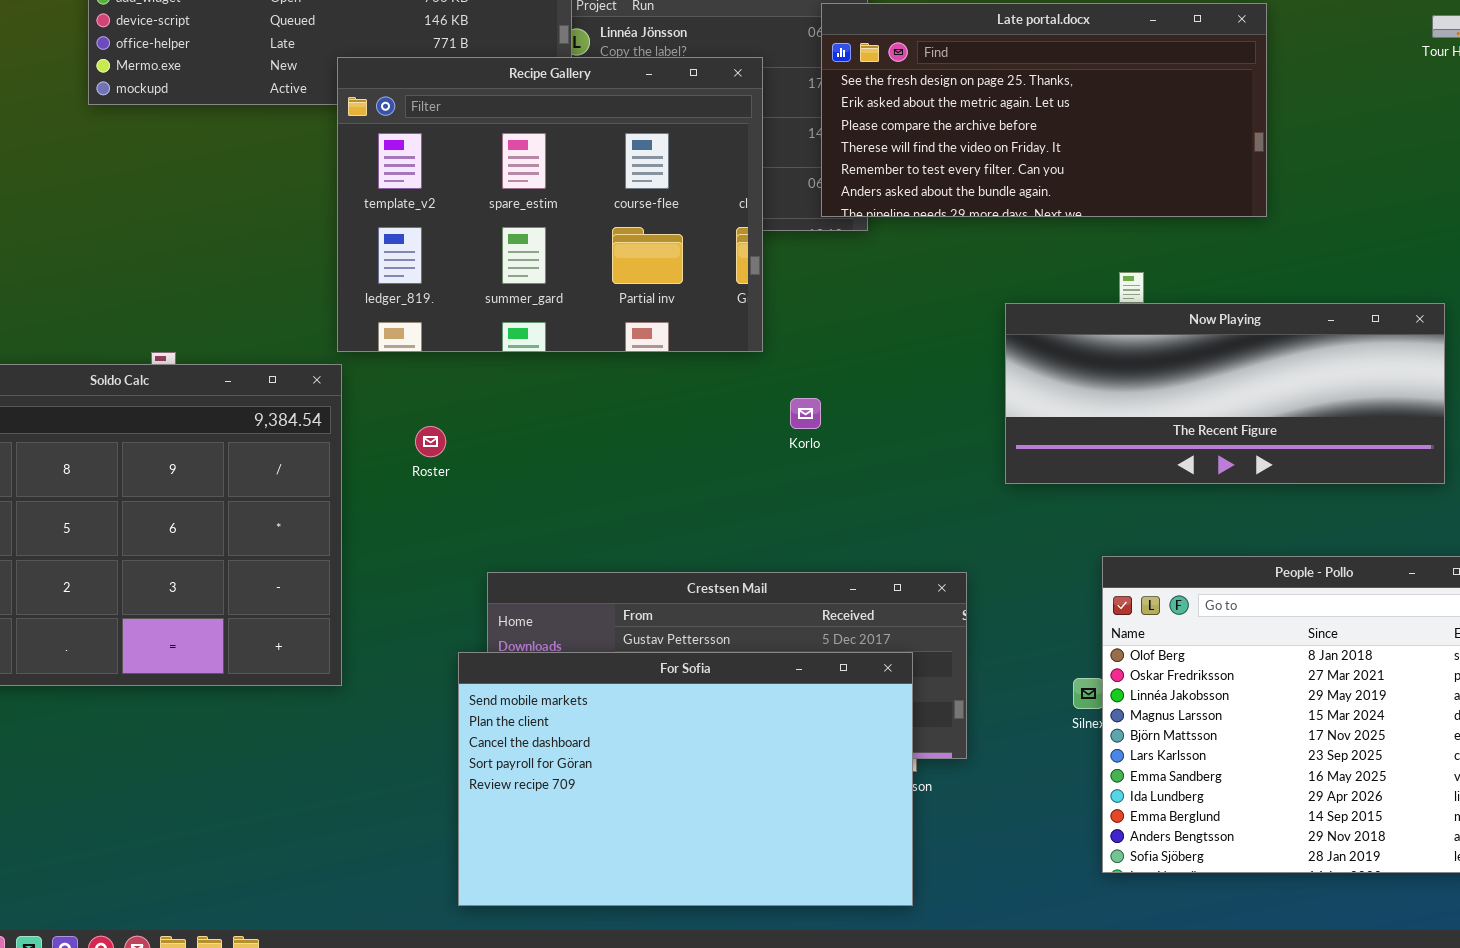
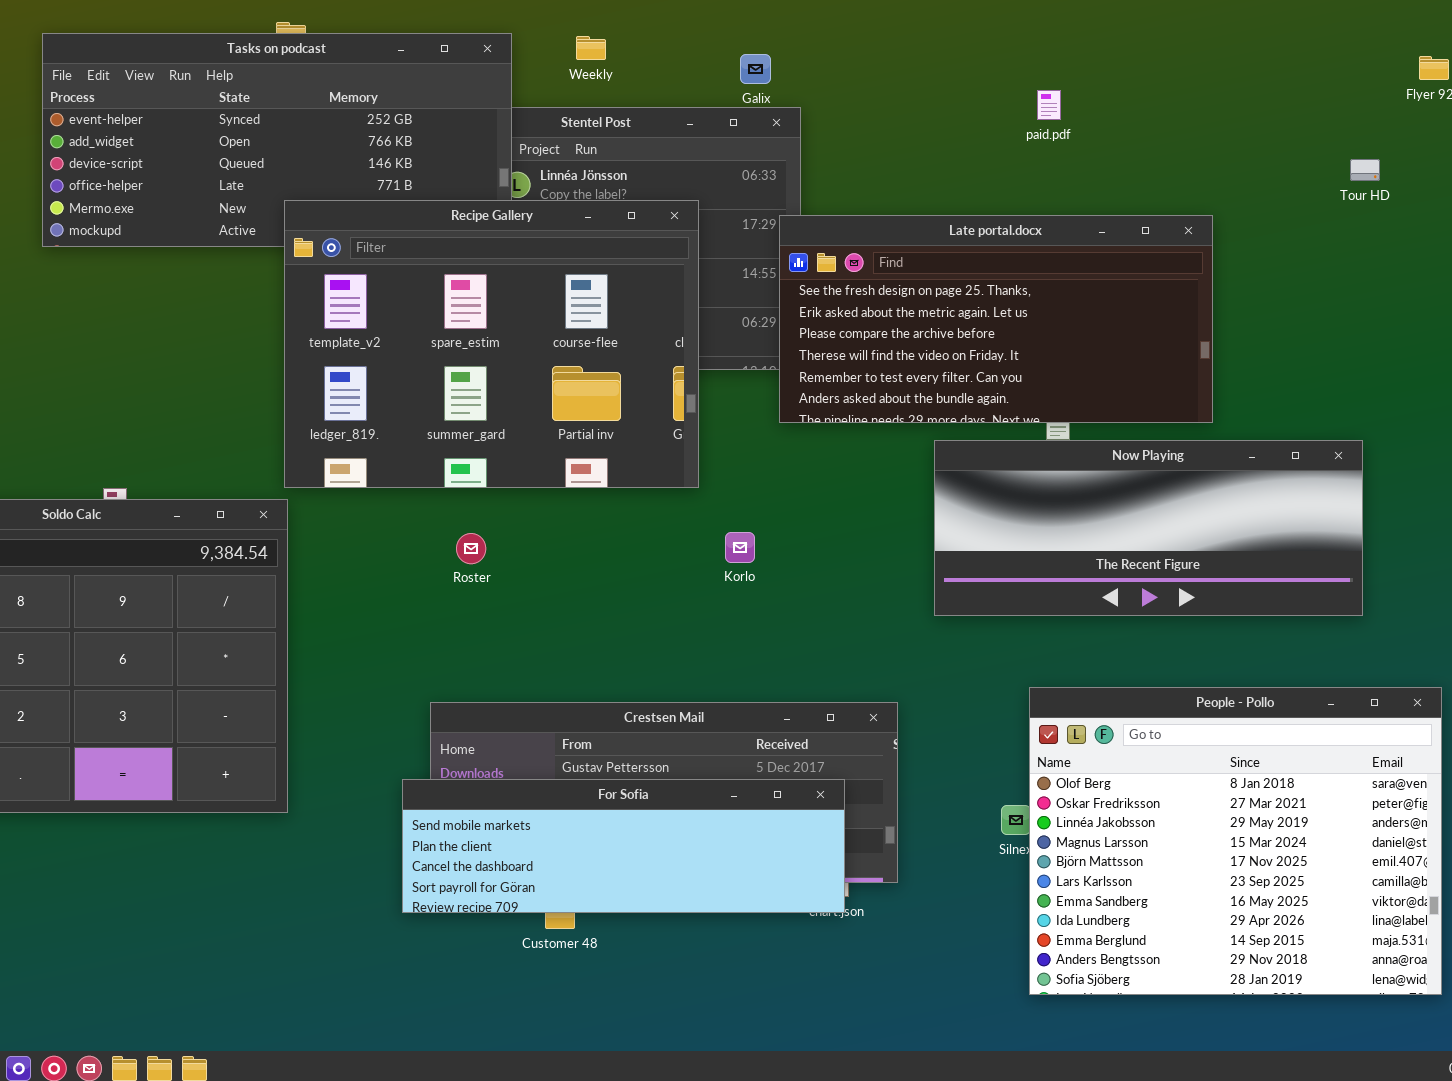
Late portal.docx: [821,3,1267,217] -> [779,215,1213,423], moved
Roster: [415,426,446,457] -> [456,533,486,564], moved
For Sofia: [458,652,913,906] -> [402,779,845,913], resized

